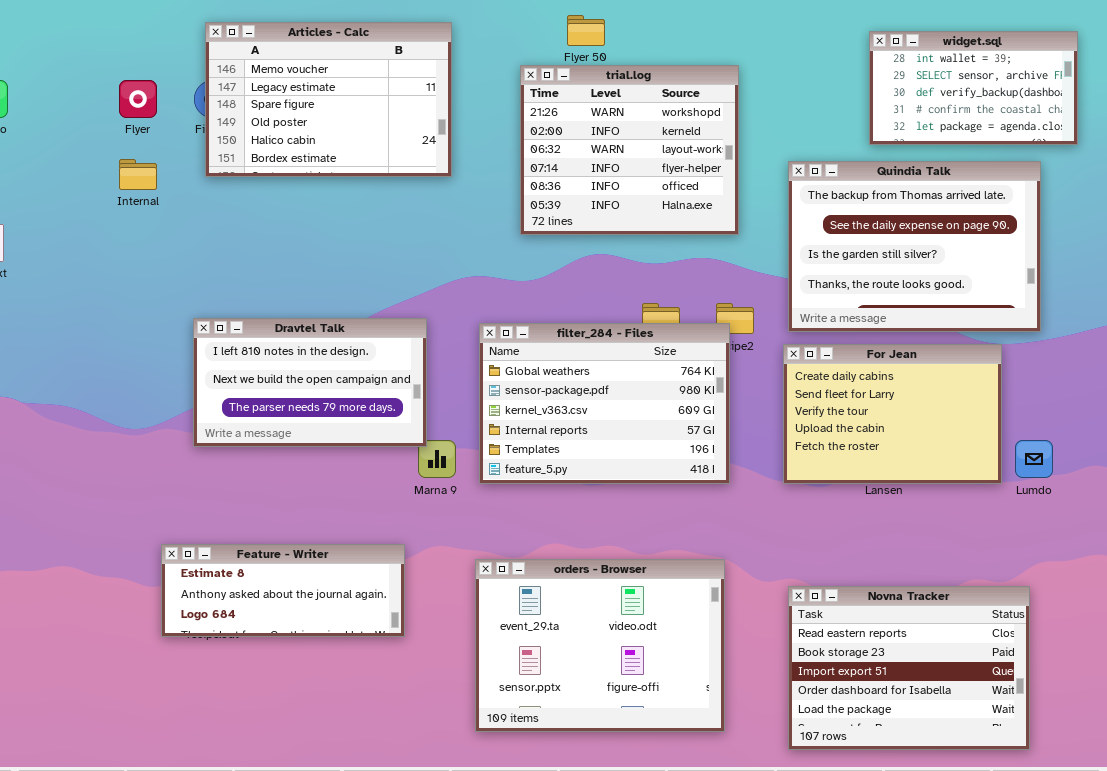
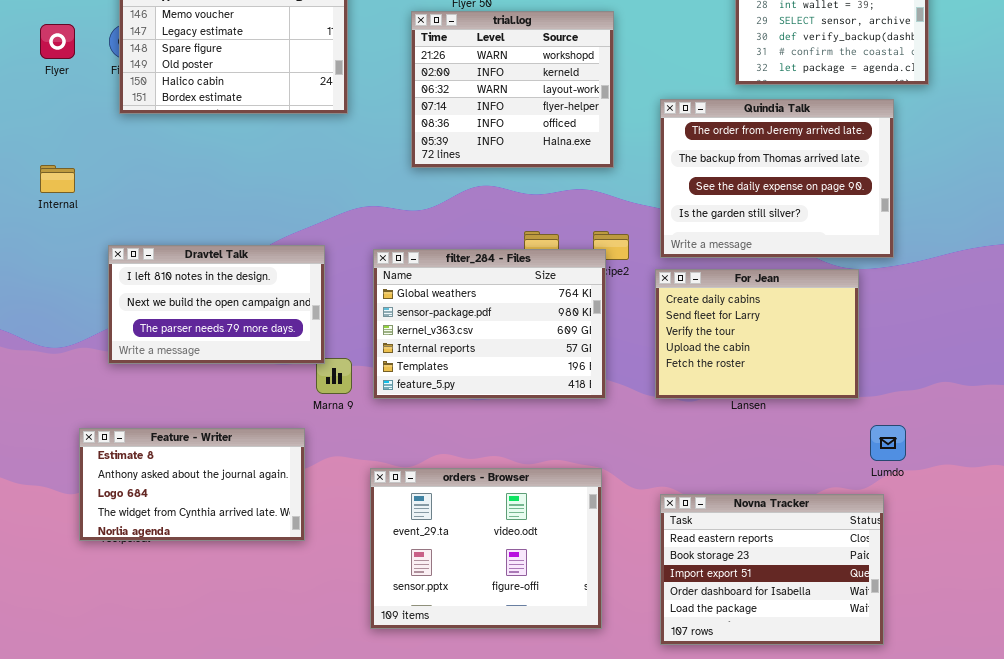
Internal: [119,159,157,190] -> [40,165,75,193], moved
Quindia Talk: [788,161,1041,332] -> [660,99,894,258], scrolled up 1 row
Lumdo: [1015,440,1053,478] -> [870,425,906,461], moved
Feature - Writer: [161,544,405,637] -> [79,428,305,541], resized

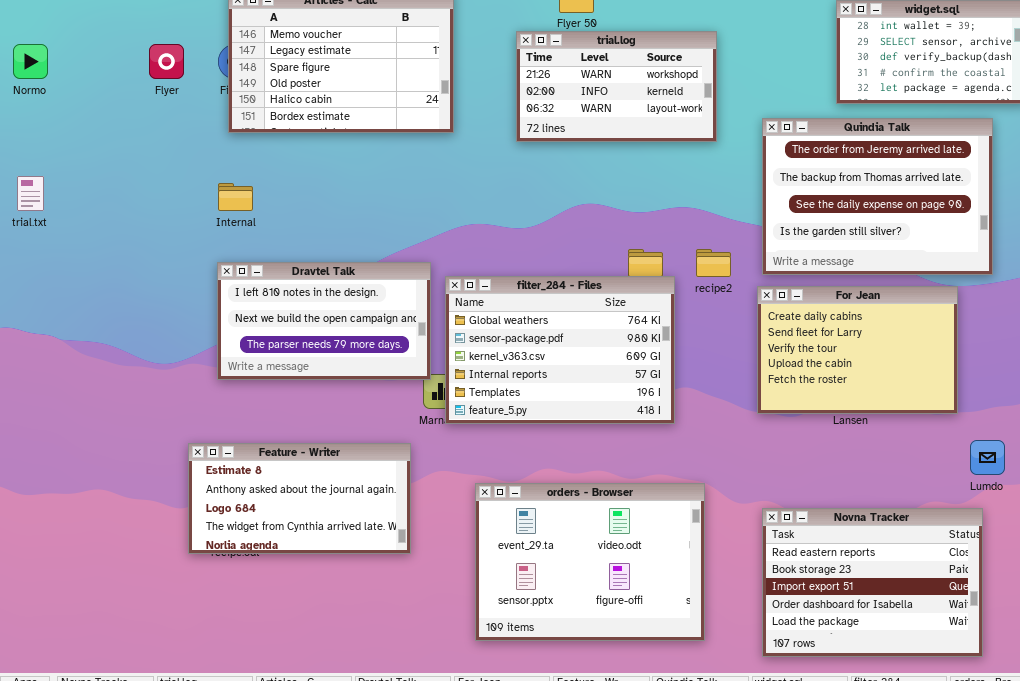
trial.log: [411,11,614,168] -> [516,31,717,142], resized
Internal: [40,165,75,193] -> [218,183,253,211], moved
filter_284 - Files: [373,249,606,399] -> [445,276,675,424], moved

